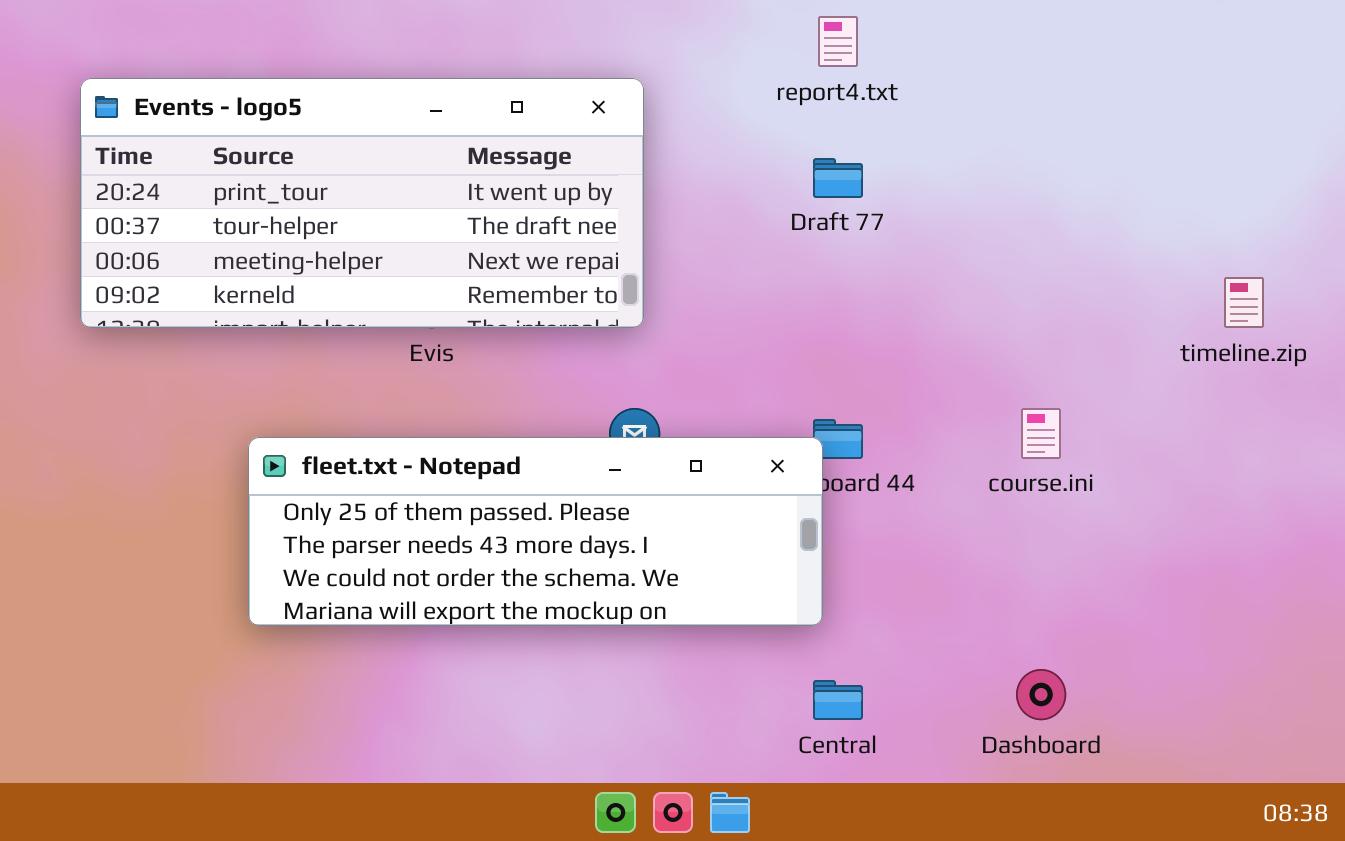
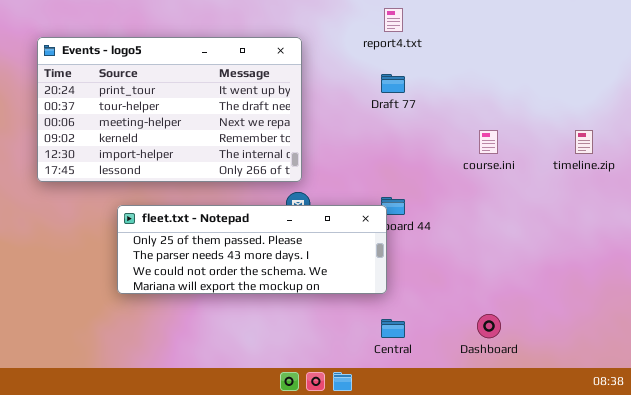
Events - logo5: [80,78,644,328] -> [37,37,302,182], resized
course.ini: [1021,408,1061,459] -> [479,130,498,154], moved

